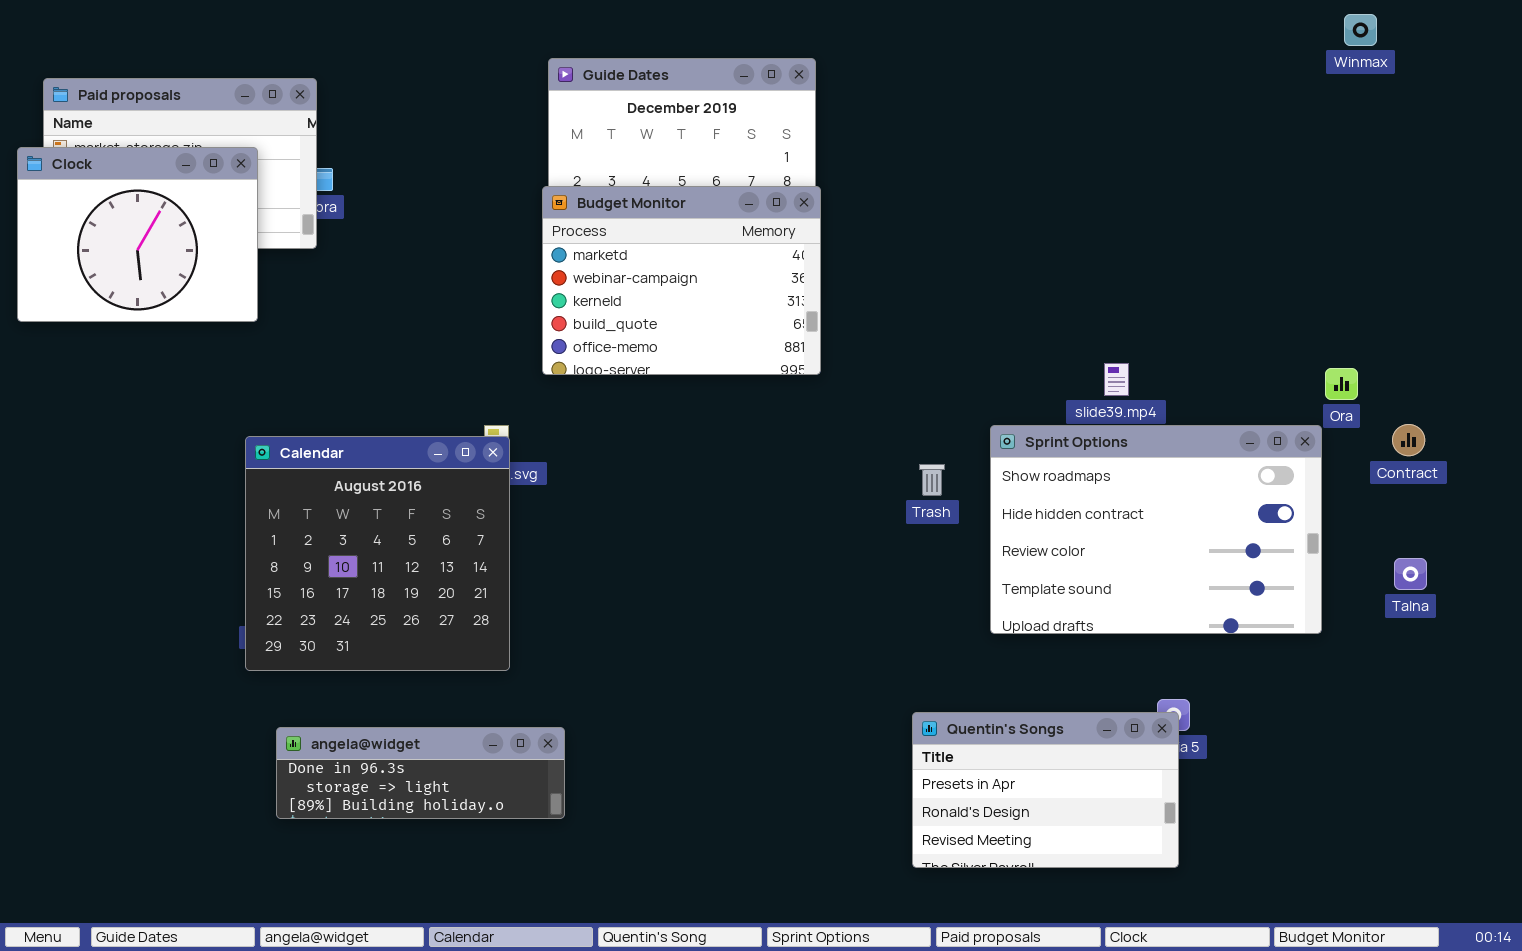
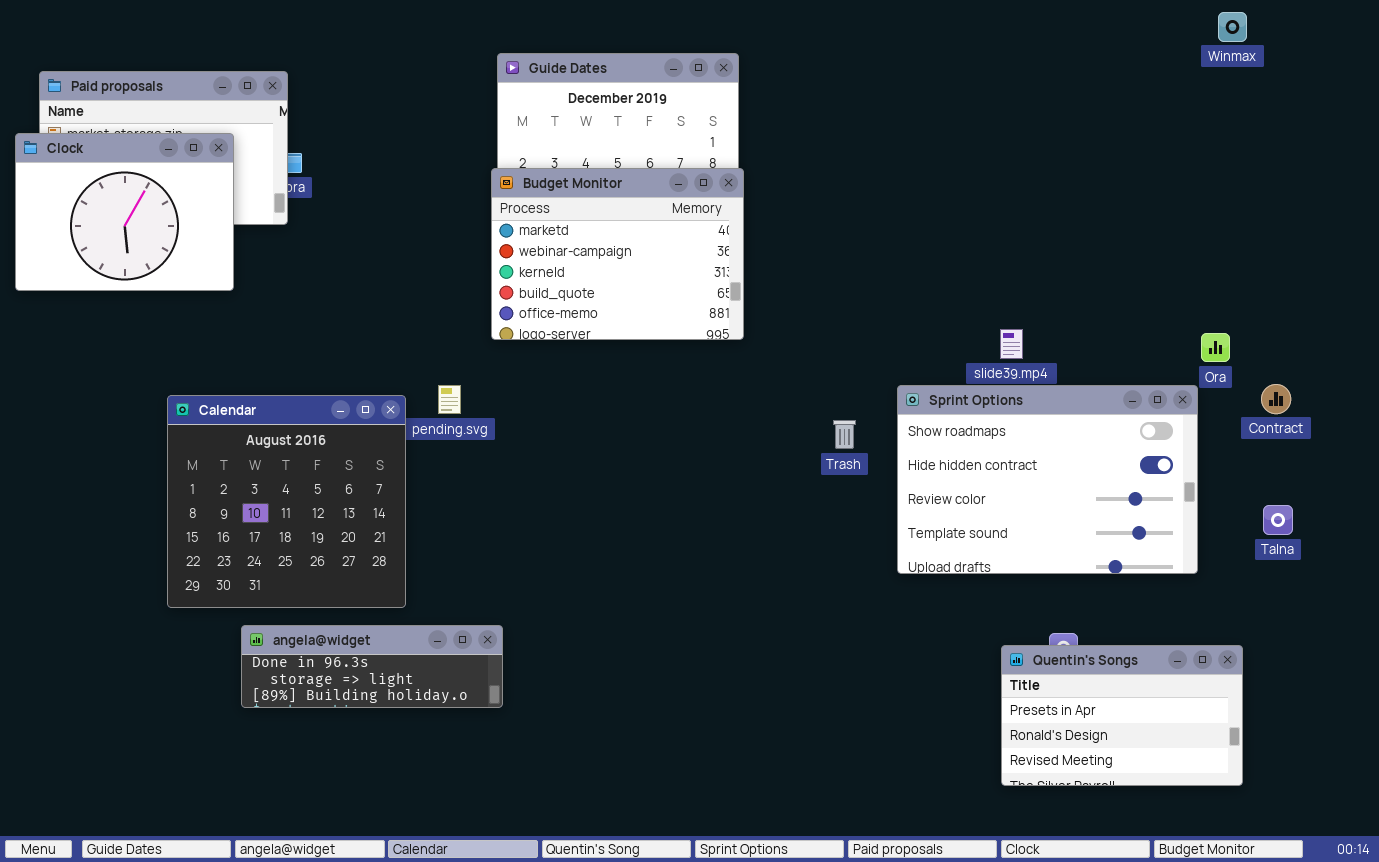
Calendar: [245,436,510,671] -> [167,395,406,608], moved
Quentin's Songs: [912,712,1179,868] -> [1001,645,1243,786], moved
angela@widget: [276,727,565,819] -> [241,625,503,708], moved

